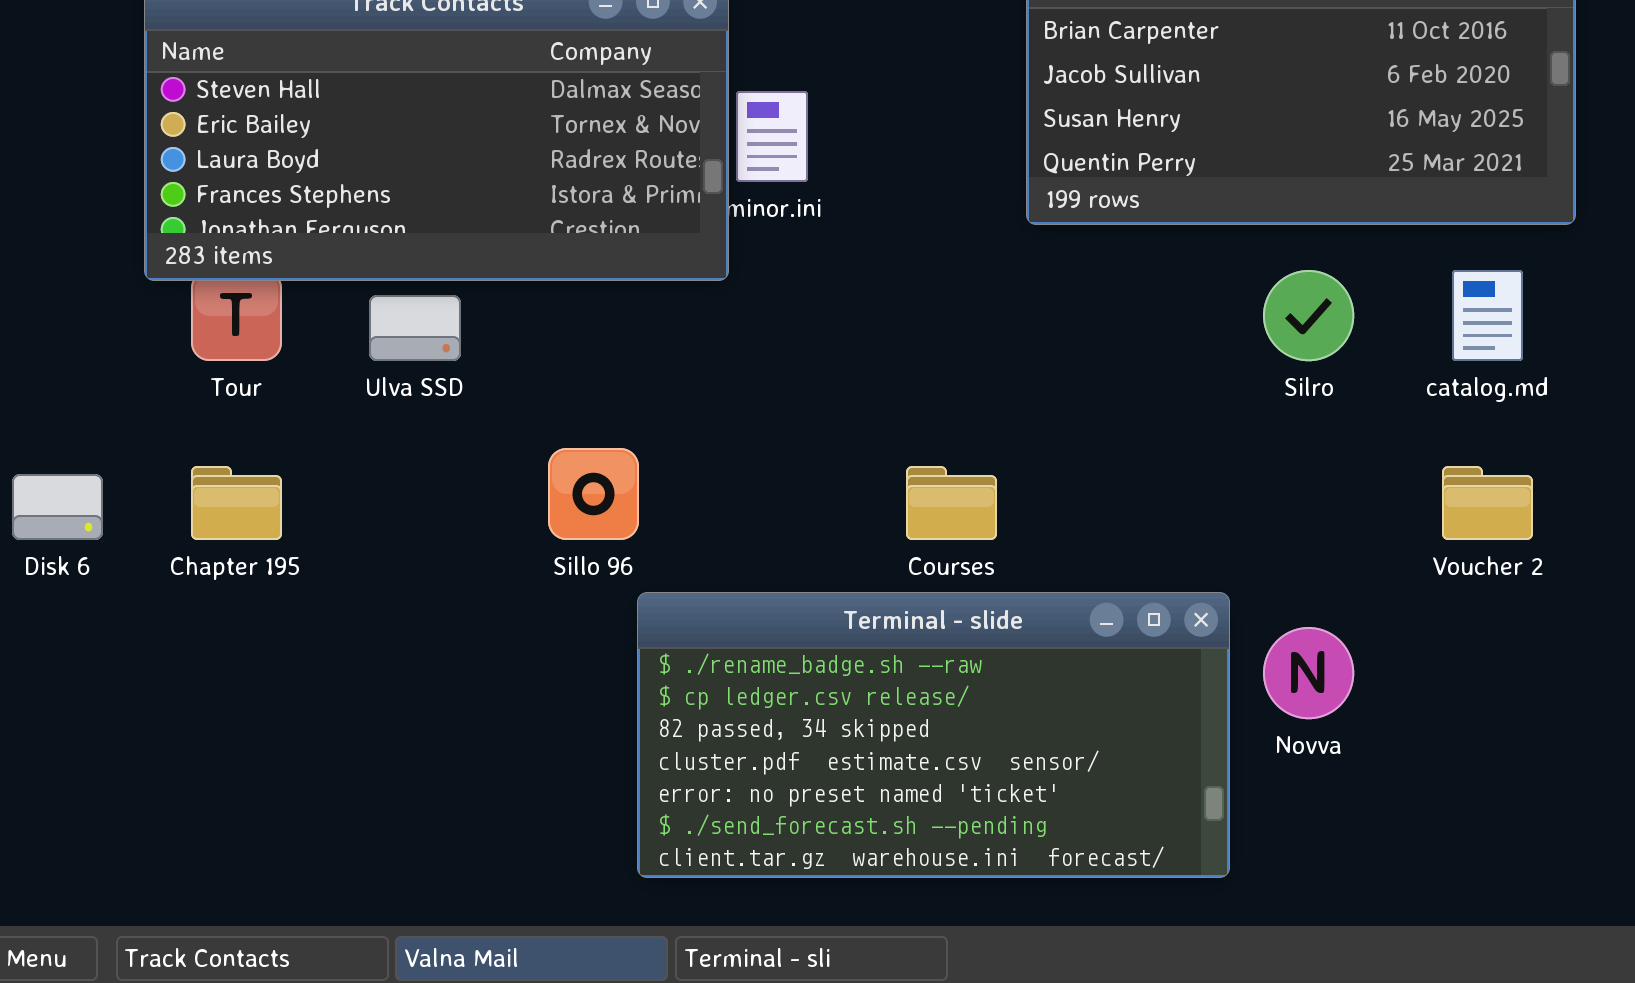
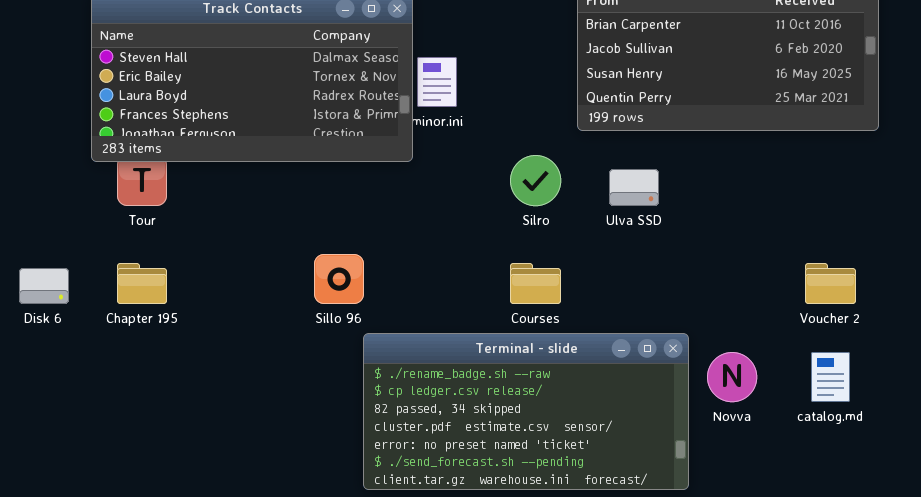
Silro: [1263,270,1354,361] -> [510,155,561,206], moved
catalog.md: [1452,270,1523,361] -> [811,352,850,402], moved
Ulva SSD: [369,295,461,361] -> [609,169,659,206], moved

